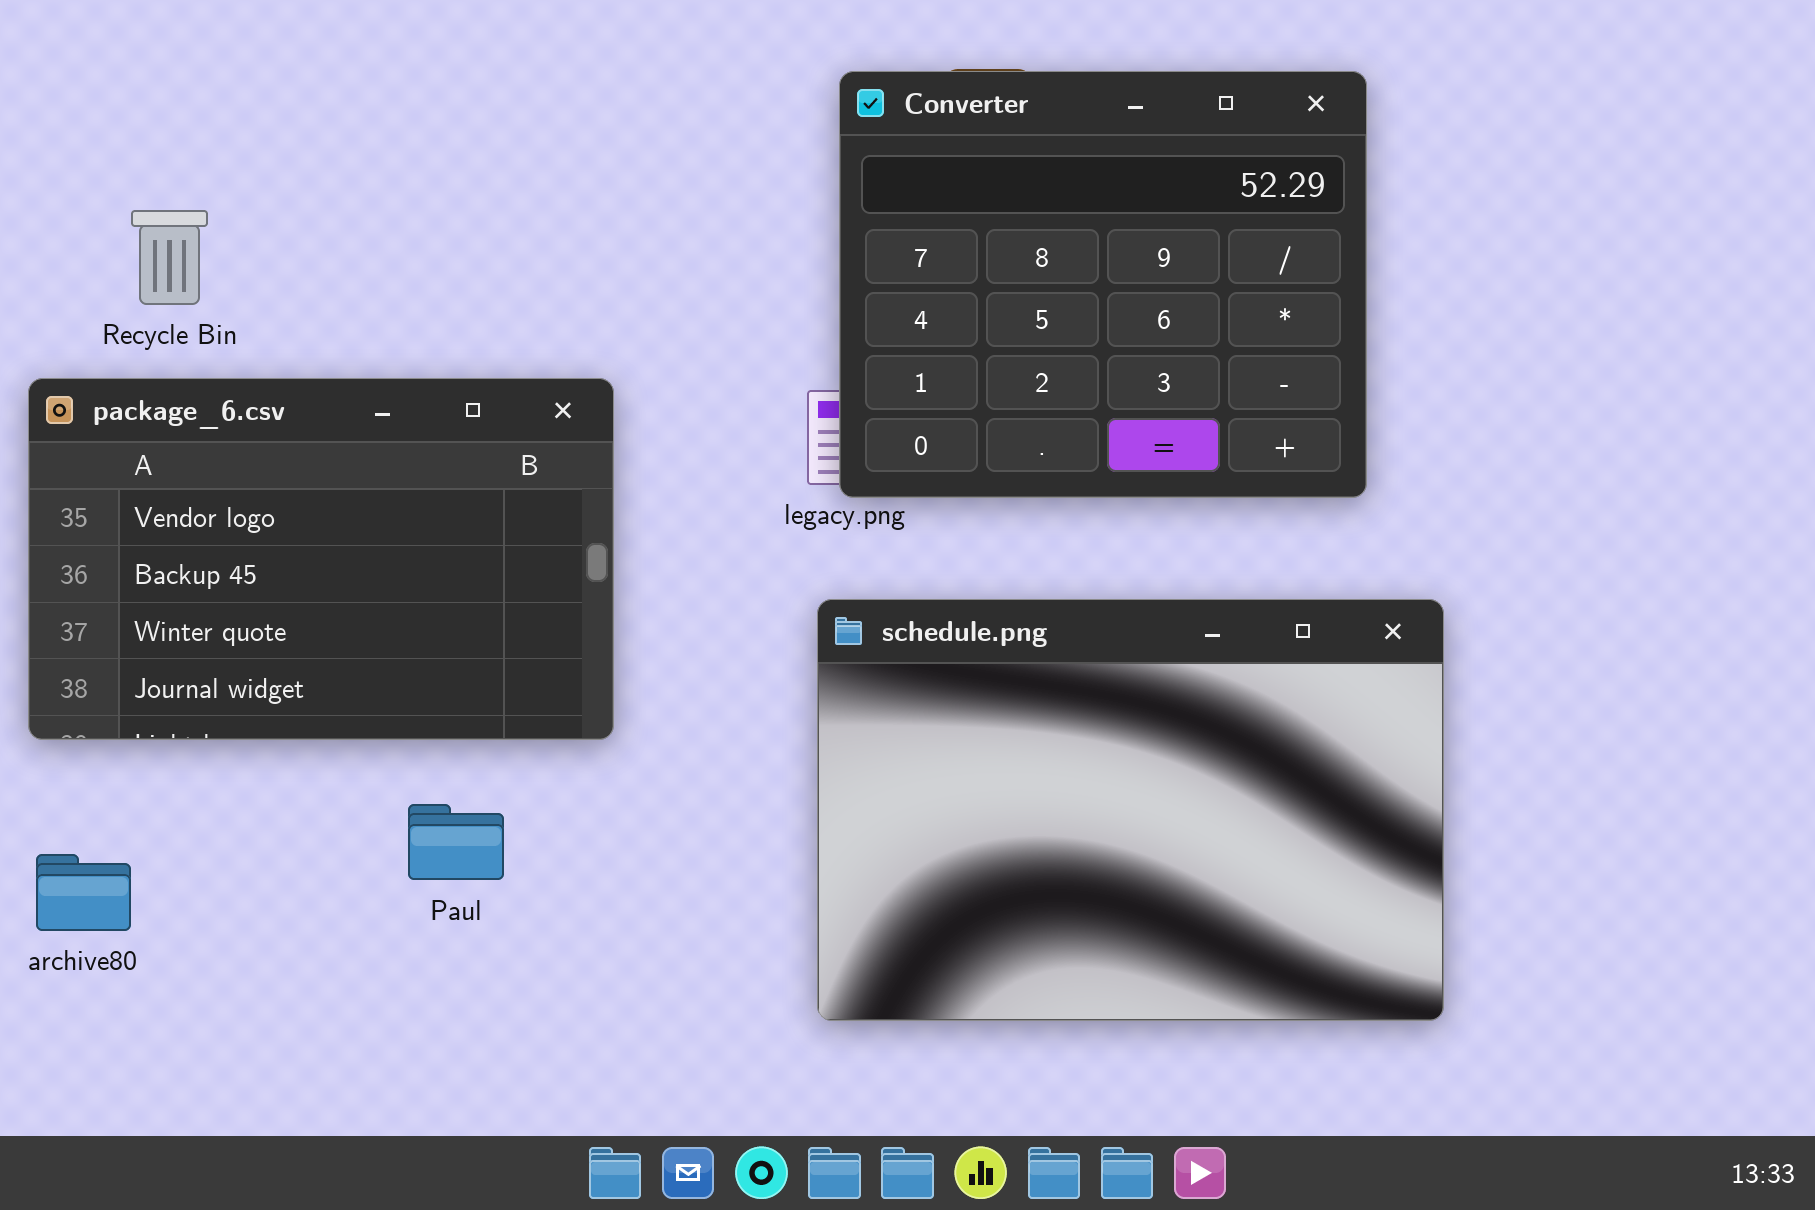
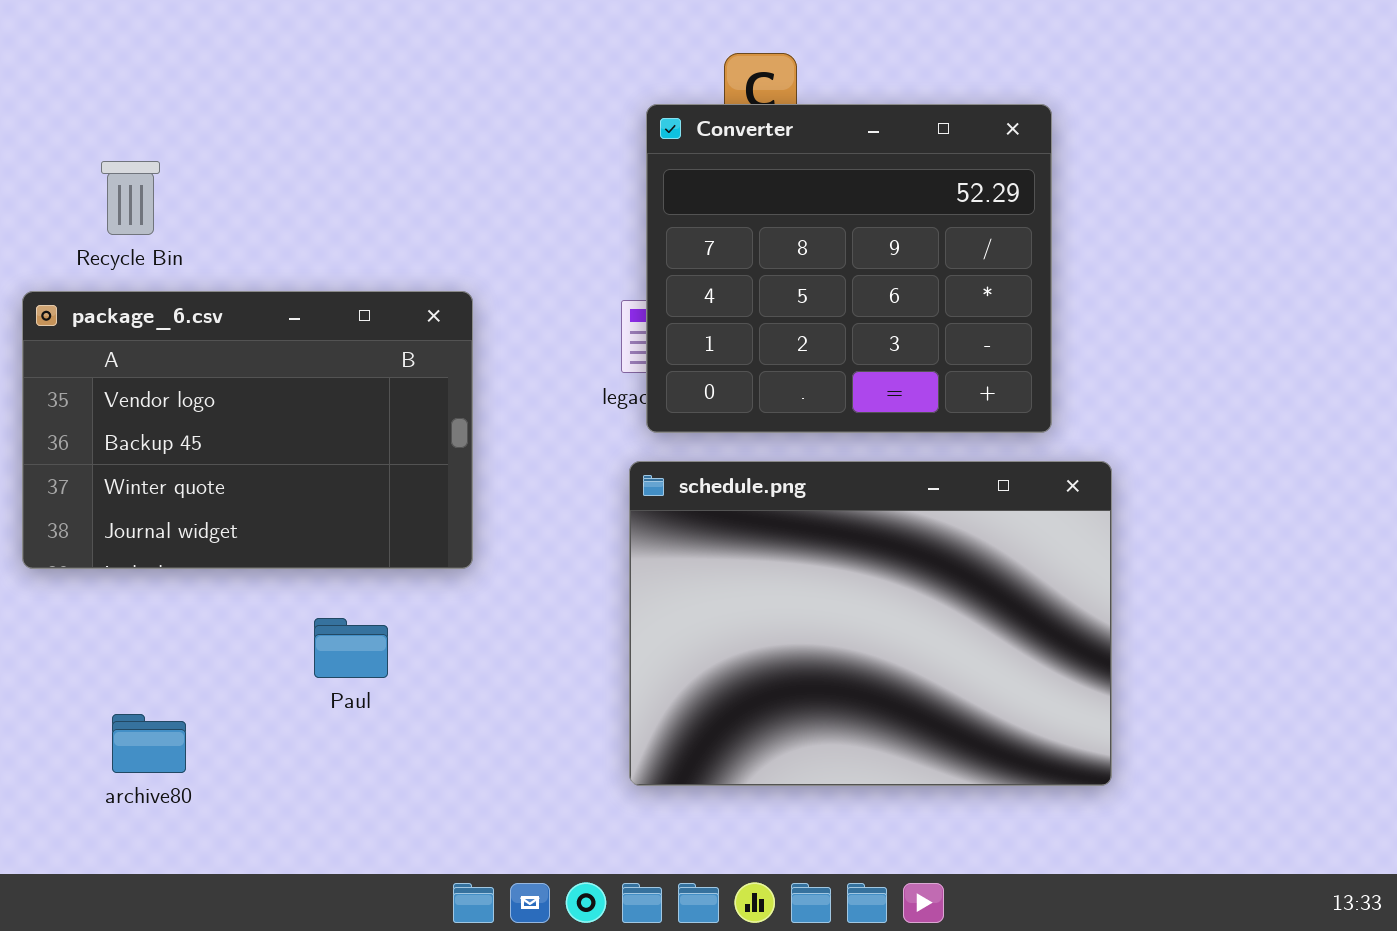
Converter: [839,71,1367,498] -> [646,104,1052,433], moved
archive80: [36,854,131,931] -> [112,714,186,773], moved

